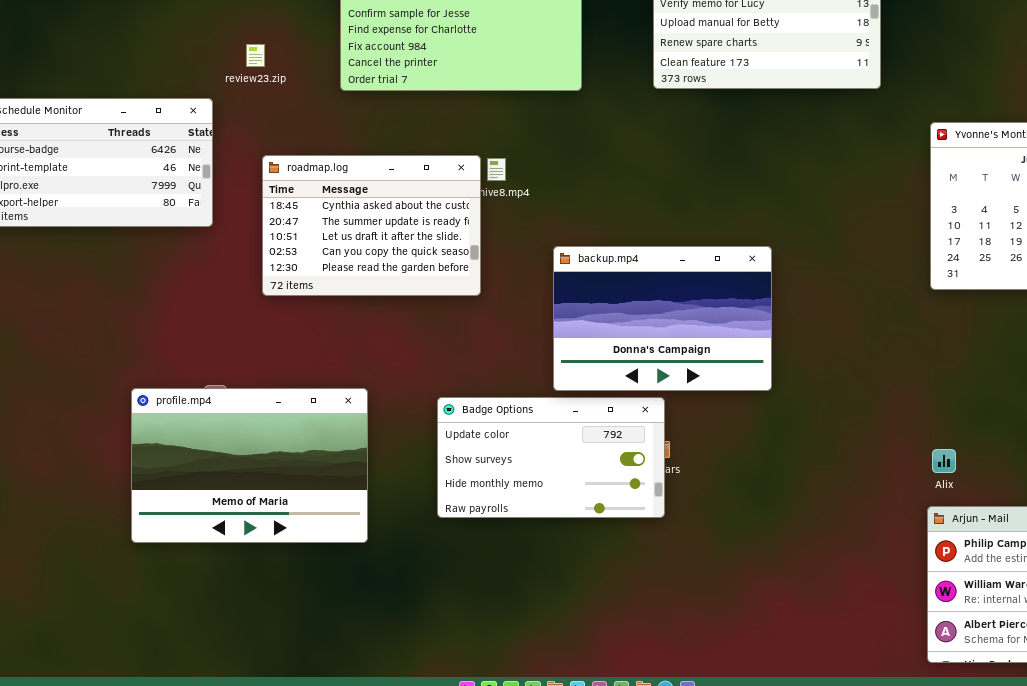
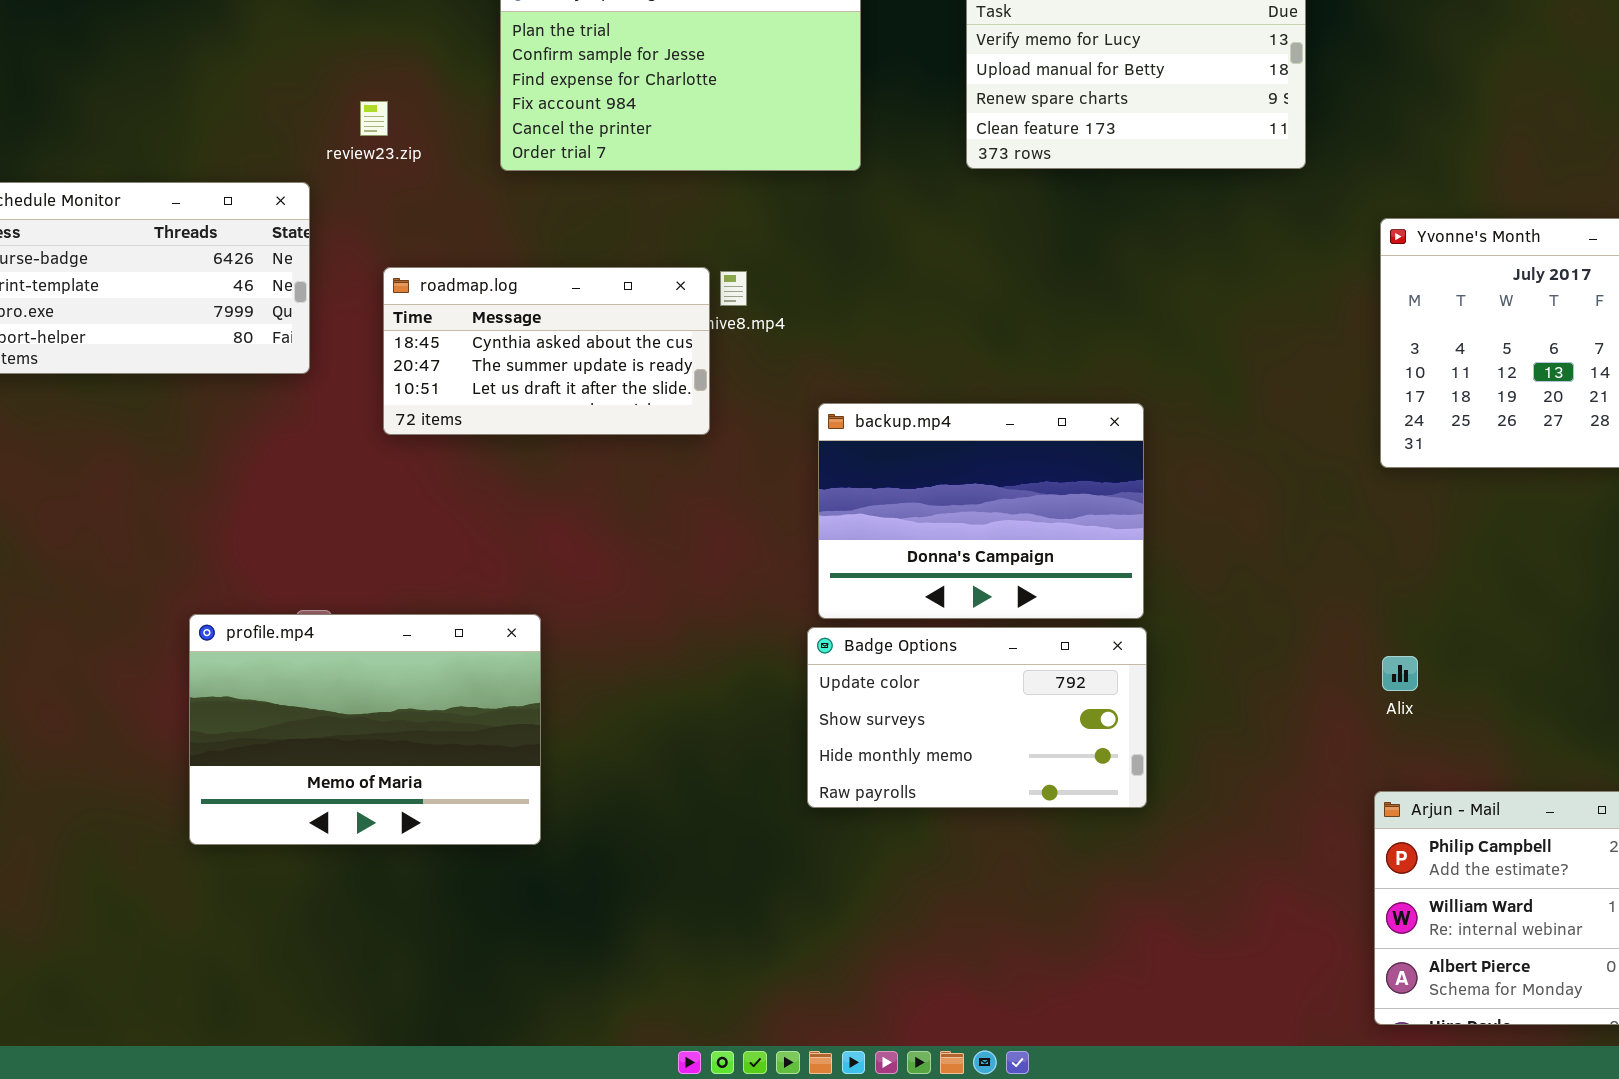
roadmap.log: [262,155,481,296] -> [383,267,710,435], resized
Badge Options: [437,397,665,518] -> [807,627,1147,808], moved
Alix: [932,449,956,473] -> [1382,656,1418,691], moved

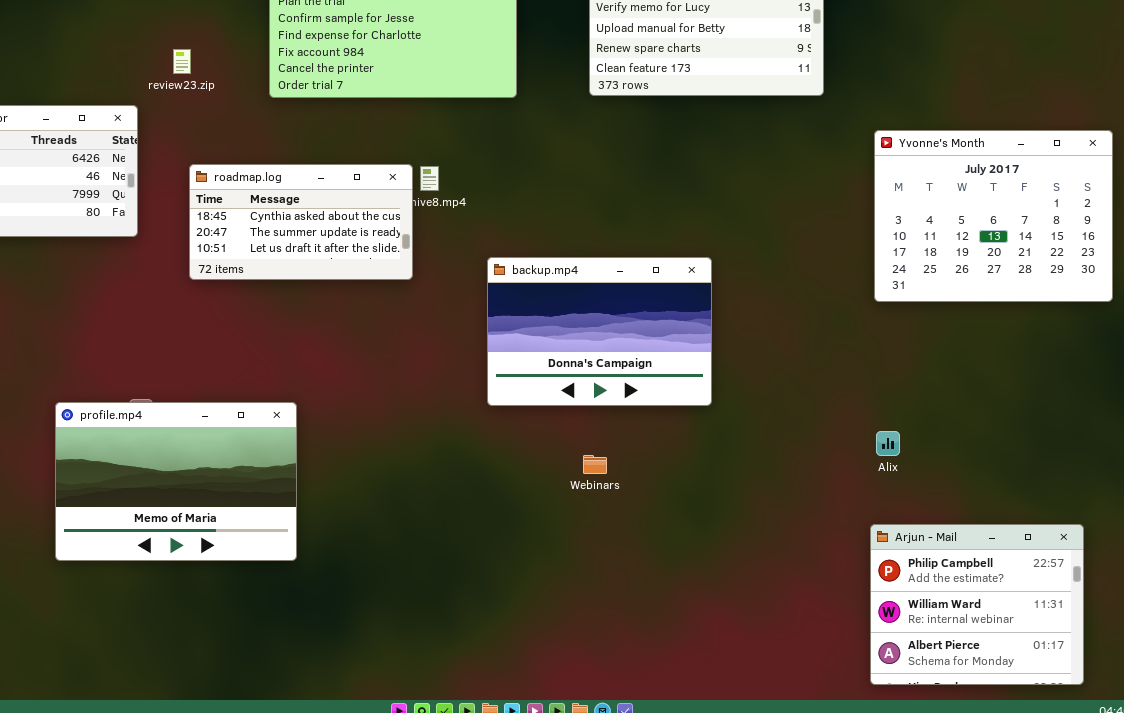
Badge Options: [807,627,1147,808] -> none, closed

